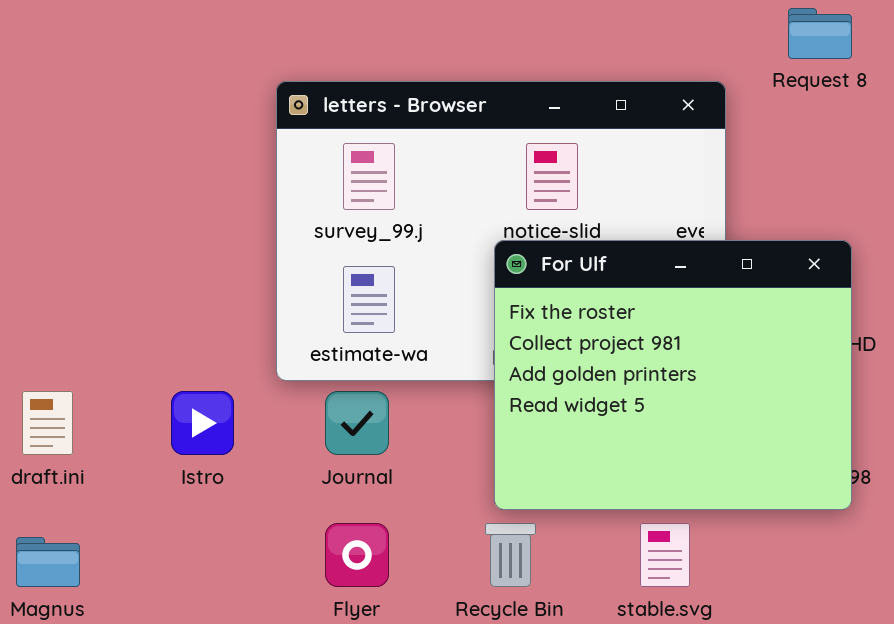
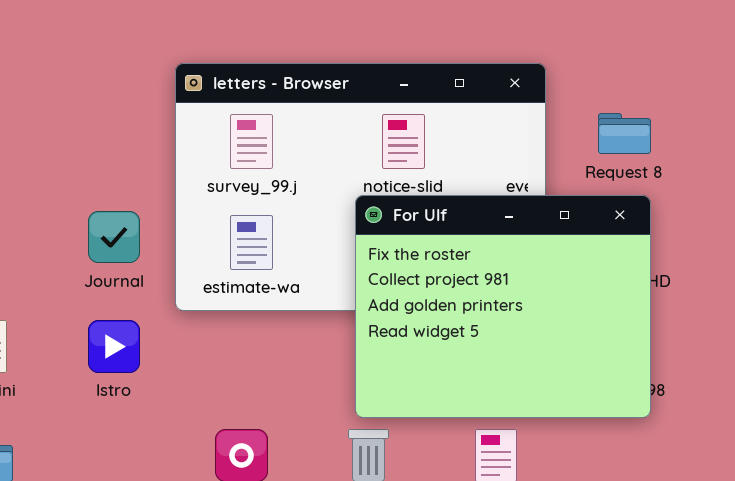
Request 8: [788,8,852,59] -> [598,113,651,154], moved
Journal: [325,391,389,455] -> [88,211,140,263], moved

